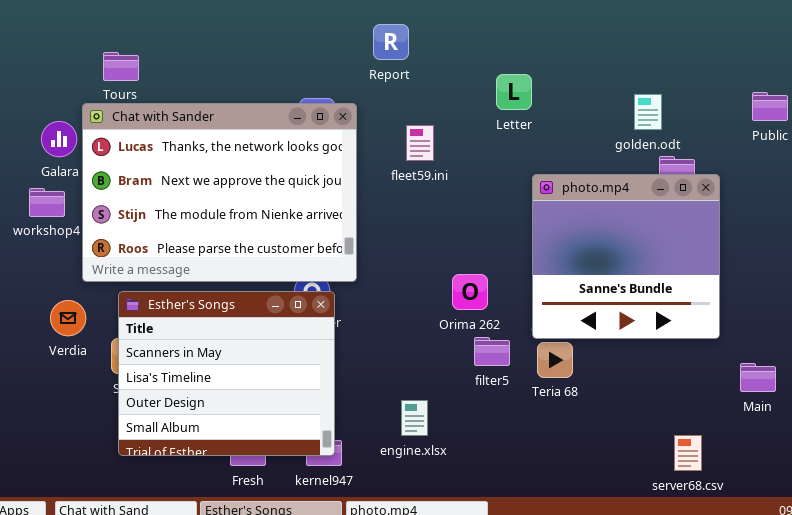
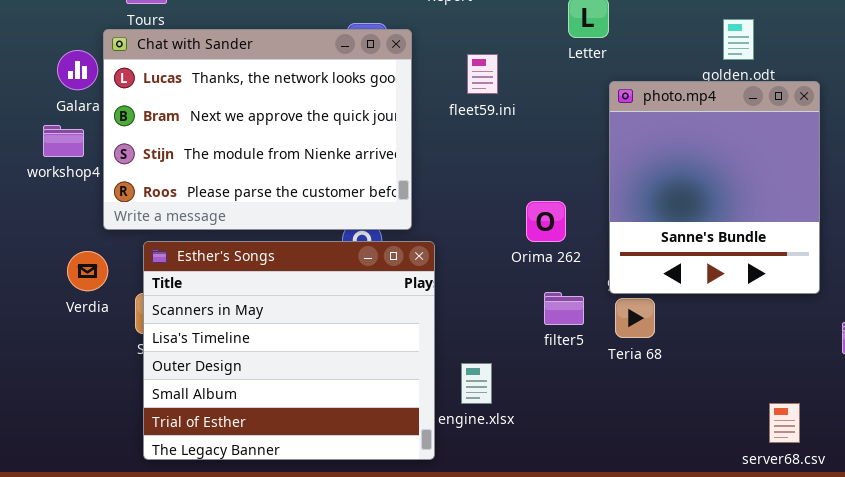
photo.mp4: [532,174,720,339] -> [609,81,820,294], resized
Orima 262: [452,274,488,310] -> [526,201,566,242], moved
Esther's Songs: [118,291,335,456] -> [143,241,435,460], resized

